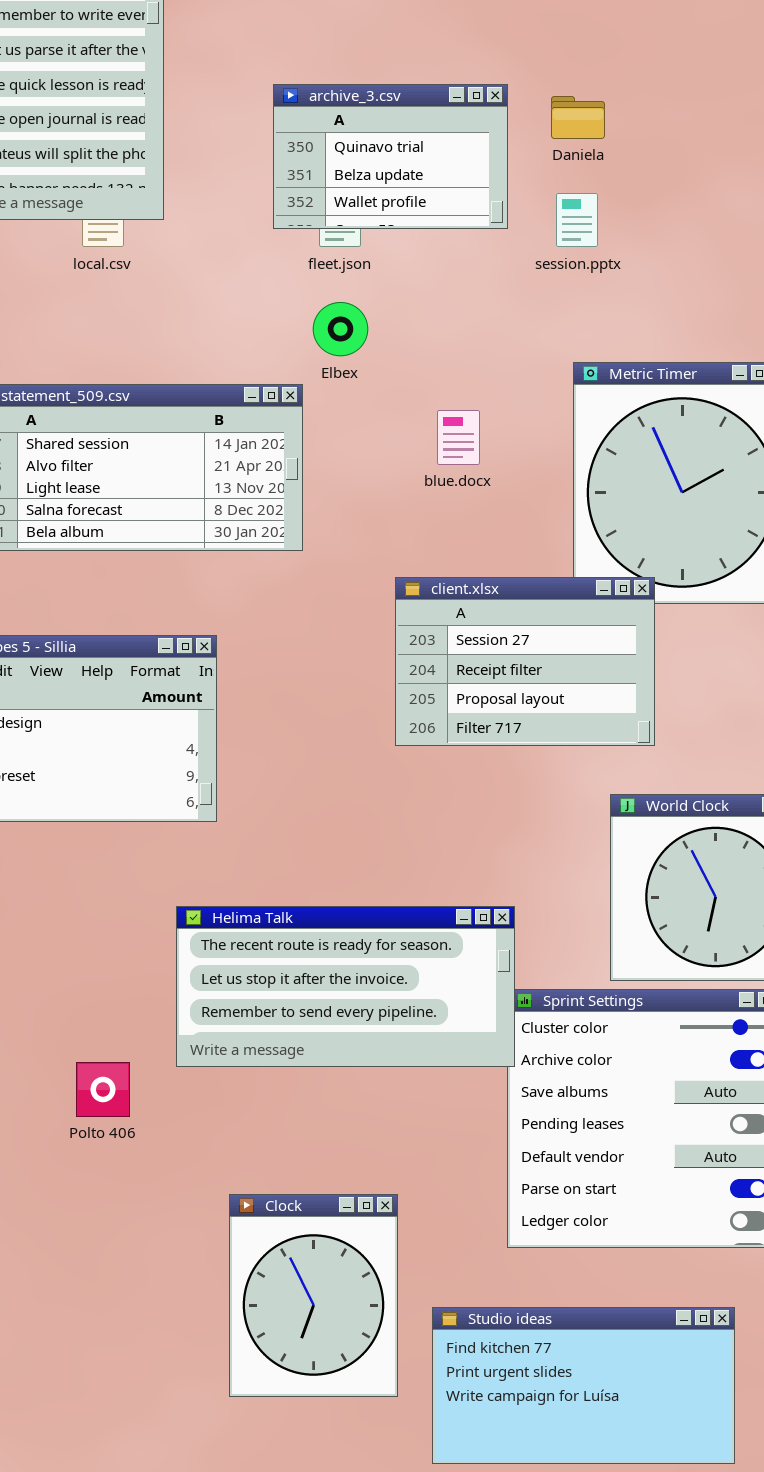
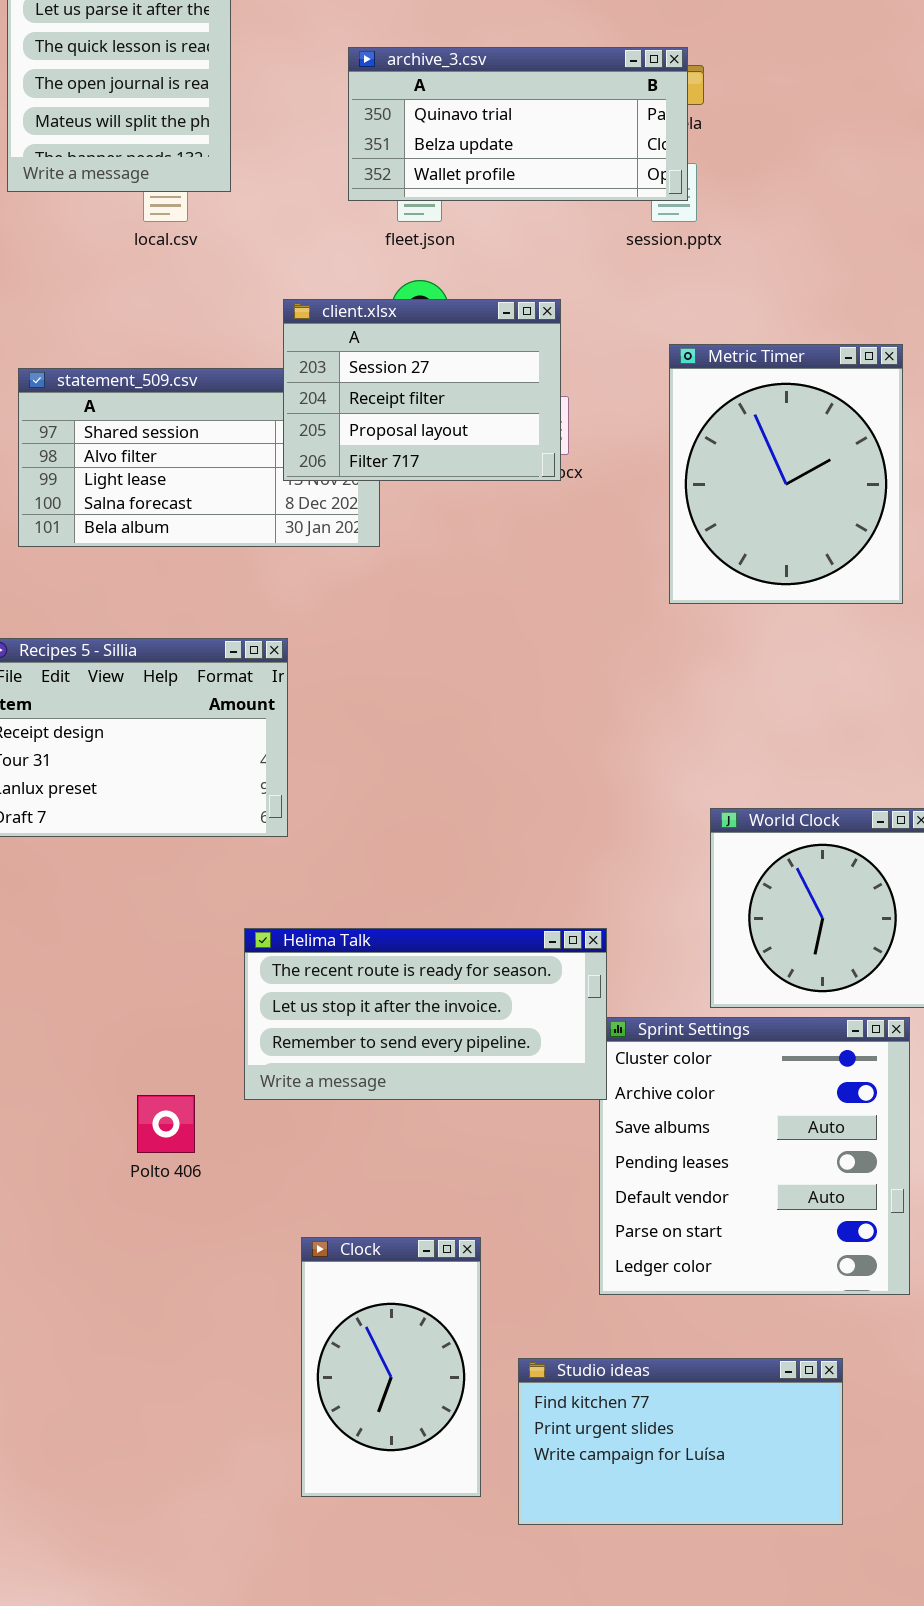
archive_3.csv: [273,84,508,229] -> [348,47,688,201], resized
client.xlsx: [395,577,655,746] -> [283,299,561,481], moved
Clock: [229,1194,398,1397] -> [301,1237,481,1497], resized

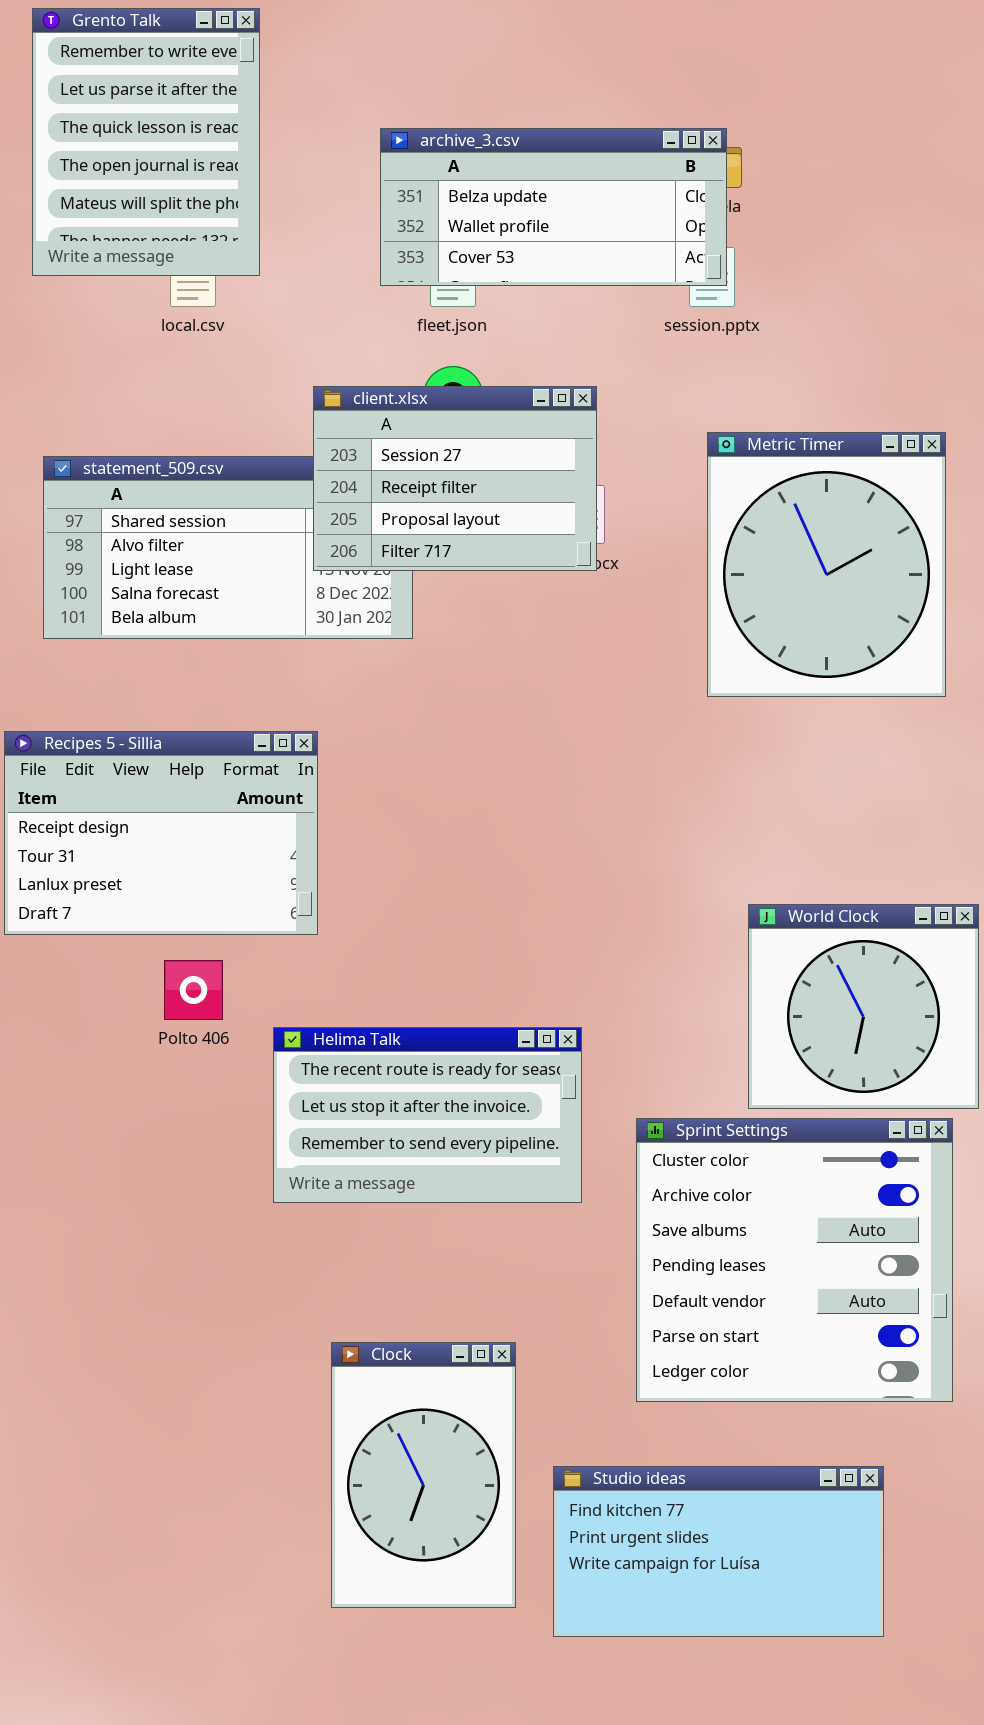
archive_3.csv: [348,47,688,201] -> [380,128,727,286], scrolled down 1 row
Helima Talk: [244,928,607,1100] -> [273,1027,582,1203], resized
Polto 406: [137,1095,195,1153] -> [164,960,223,1020], moved

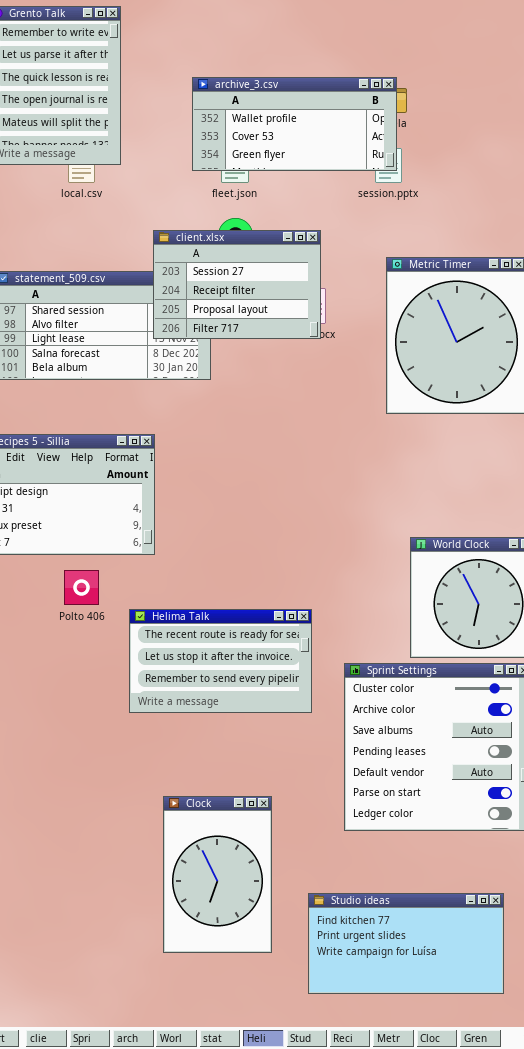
archive_3.csv: [380,128,727,286] -> [192,77,397,171], scrolled down 1 row
Studio ideas: [553,1466,884,1637] -> [308,893,504,994], moved

